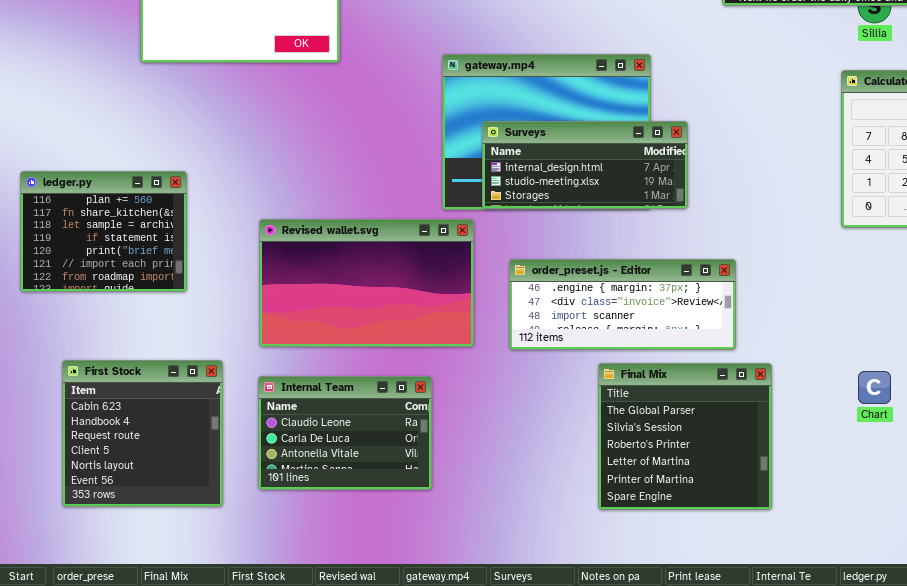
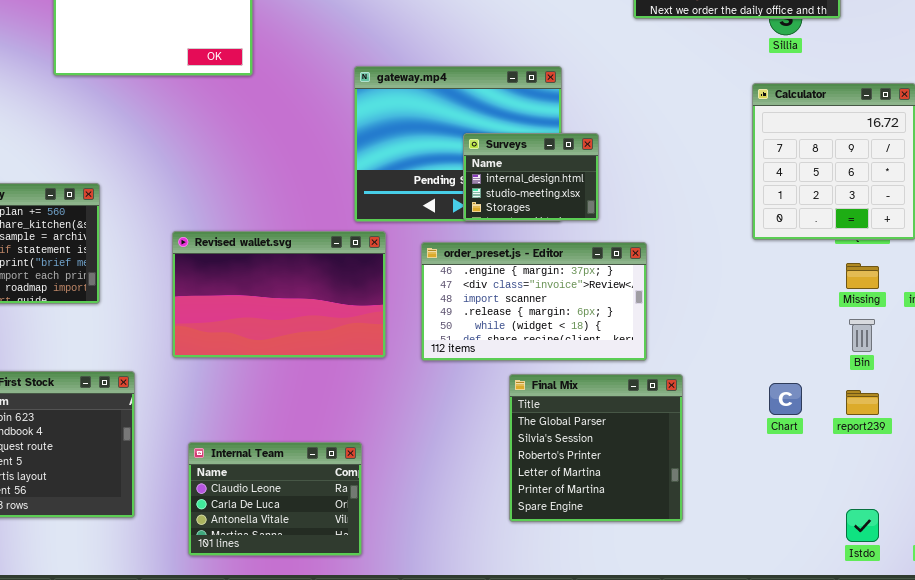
Surveys: [482,121,688,209] -> [463,133,599,221], resized
order_preset.js - Editor: [509,259,736,350] -> [421,242,647,361], resized
Internal Team: [258,376,432,490] -> [188,442,362,556], moved

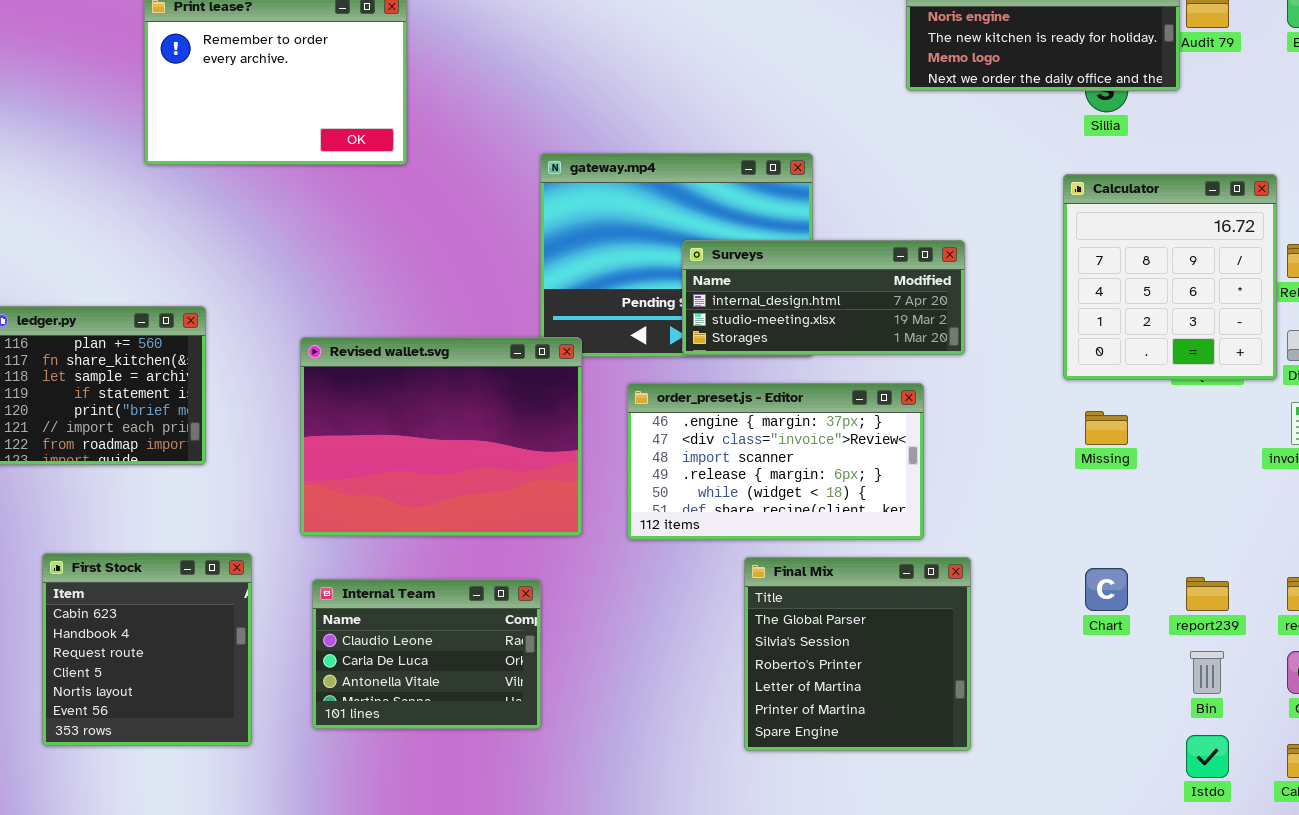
Surveys: [463,133,599,221] -> [682,240,965,355], resized
Revised wallet.svg: [172,231,386,358] -> [300,337,582,536], resized
Missing: [846,263,879,289] -> [1085,411,1128,445], moved
Bin: [849,319,875,352] -> [1190,651,1224,694], moved
Internal Team: [188,442,362,556] -> [312,579,541,729], moved

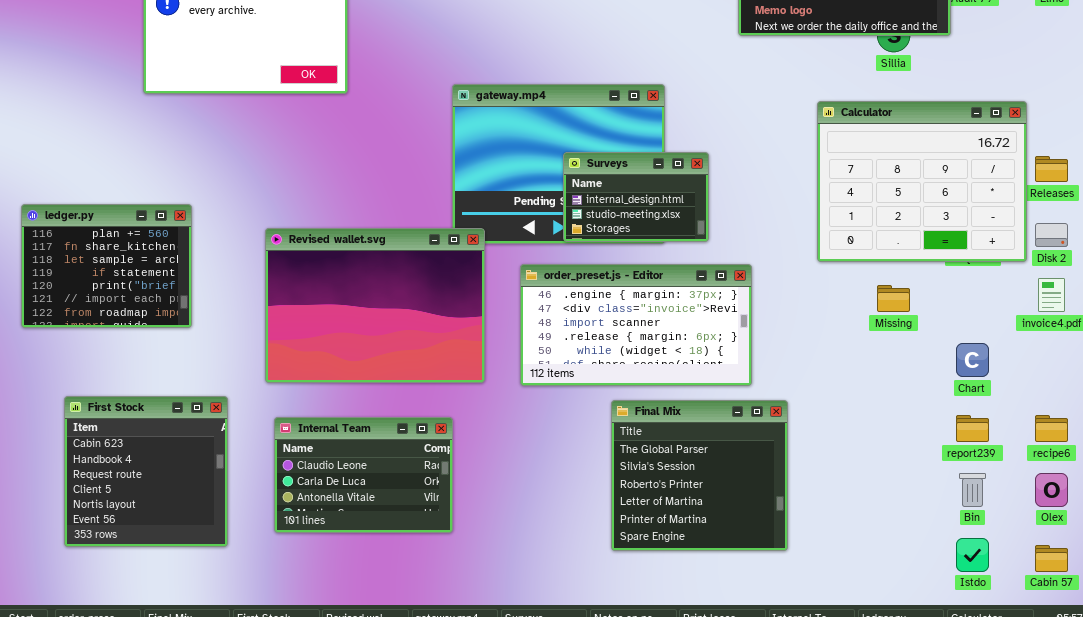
Calculator: [1063,174,1277,380] -> [817,101,1027,262], resized
Surveys: [682,240,965,355] -> [563,152,709,242], resized
Chart: [1085,568,1128,611] -> [956,343,989,377], moved

